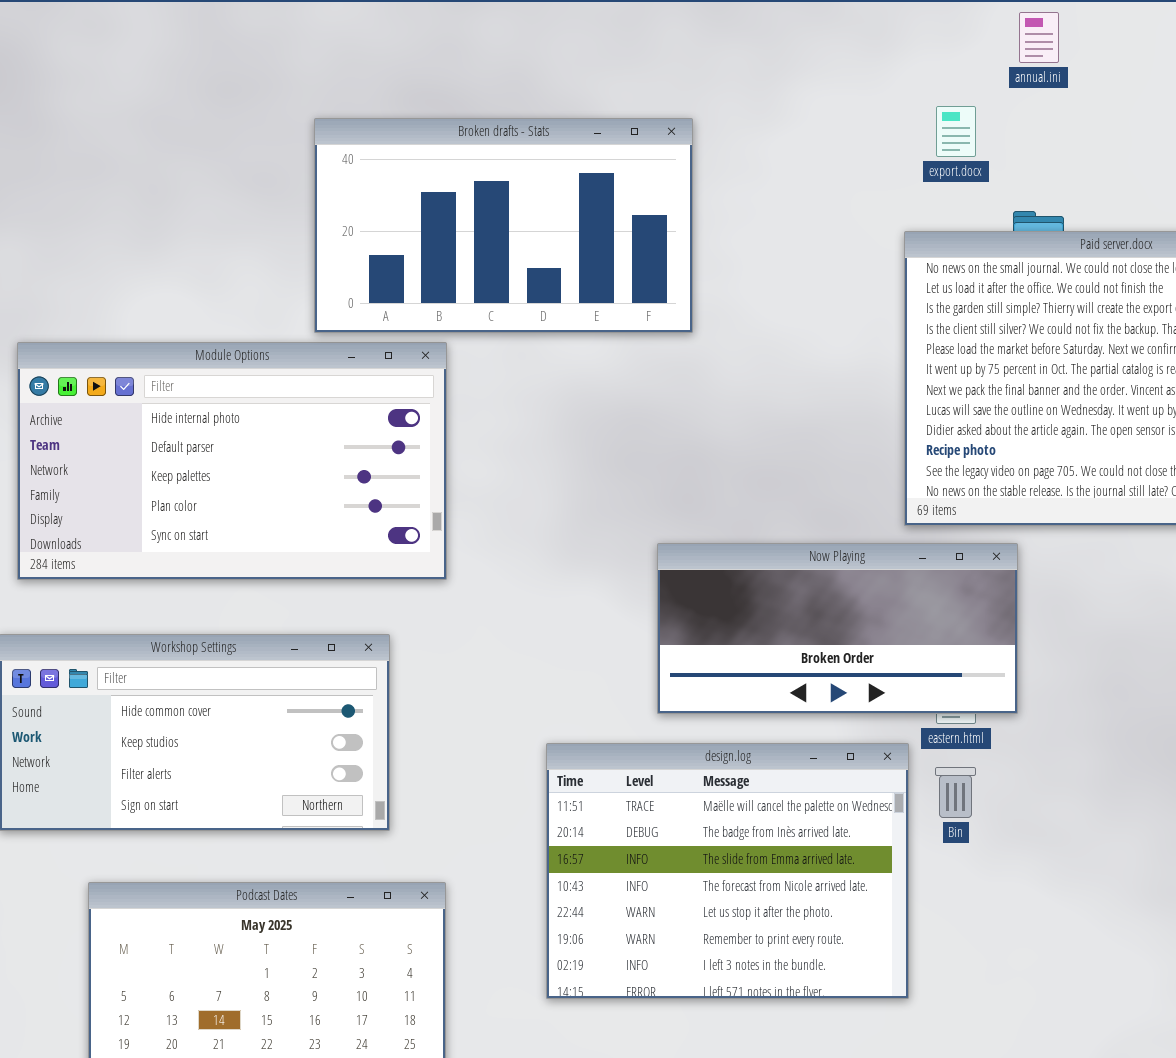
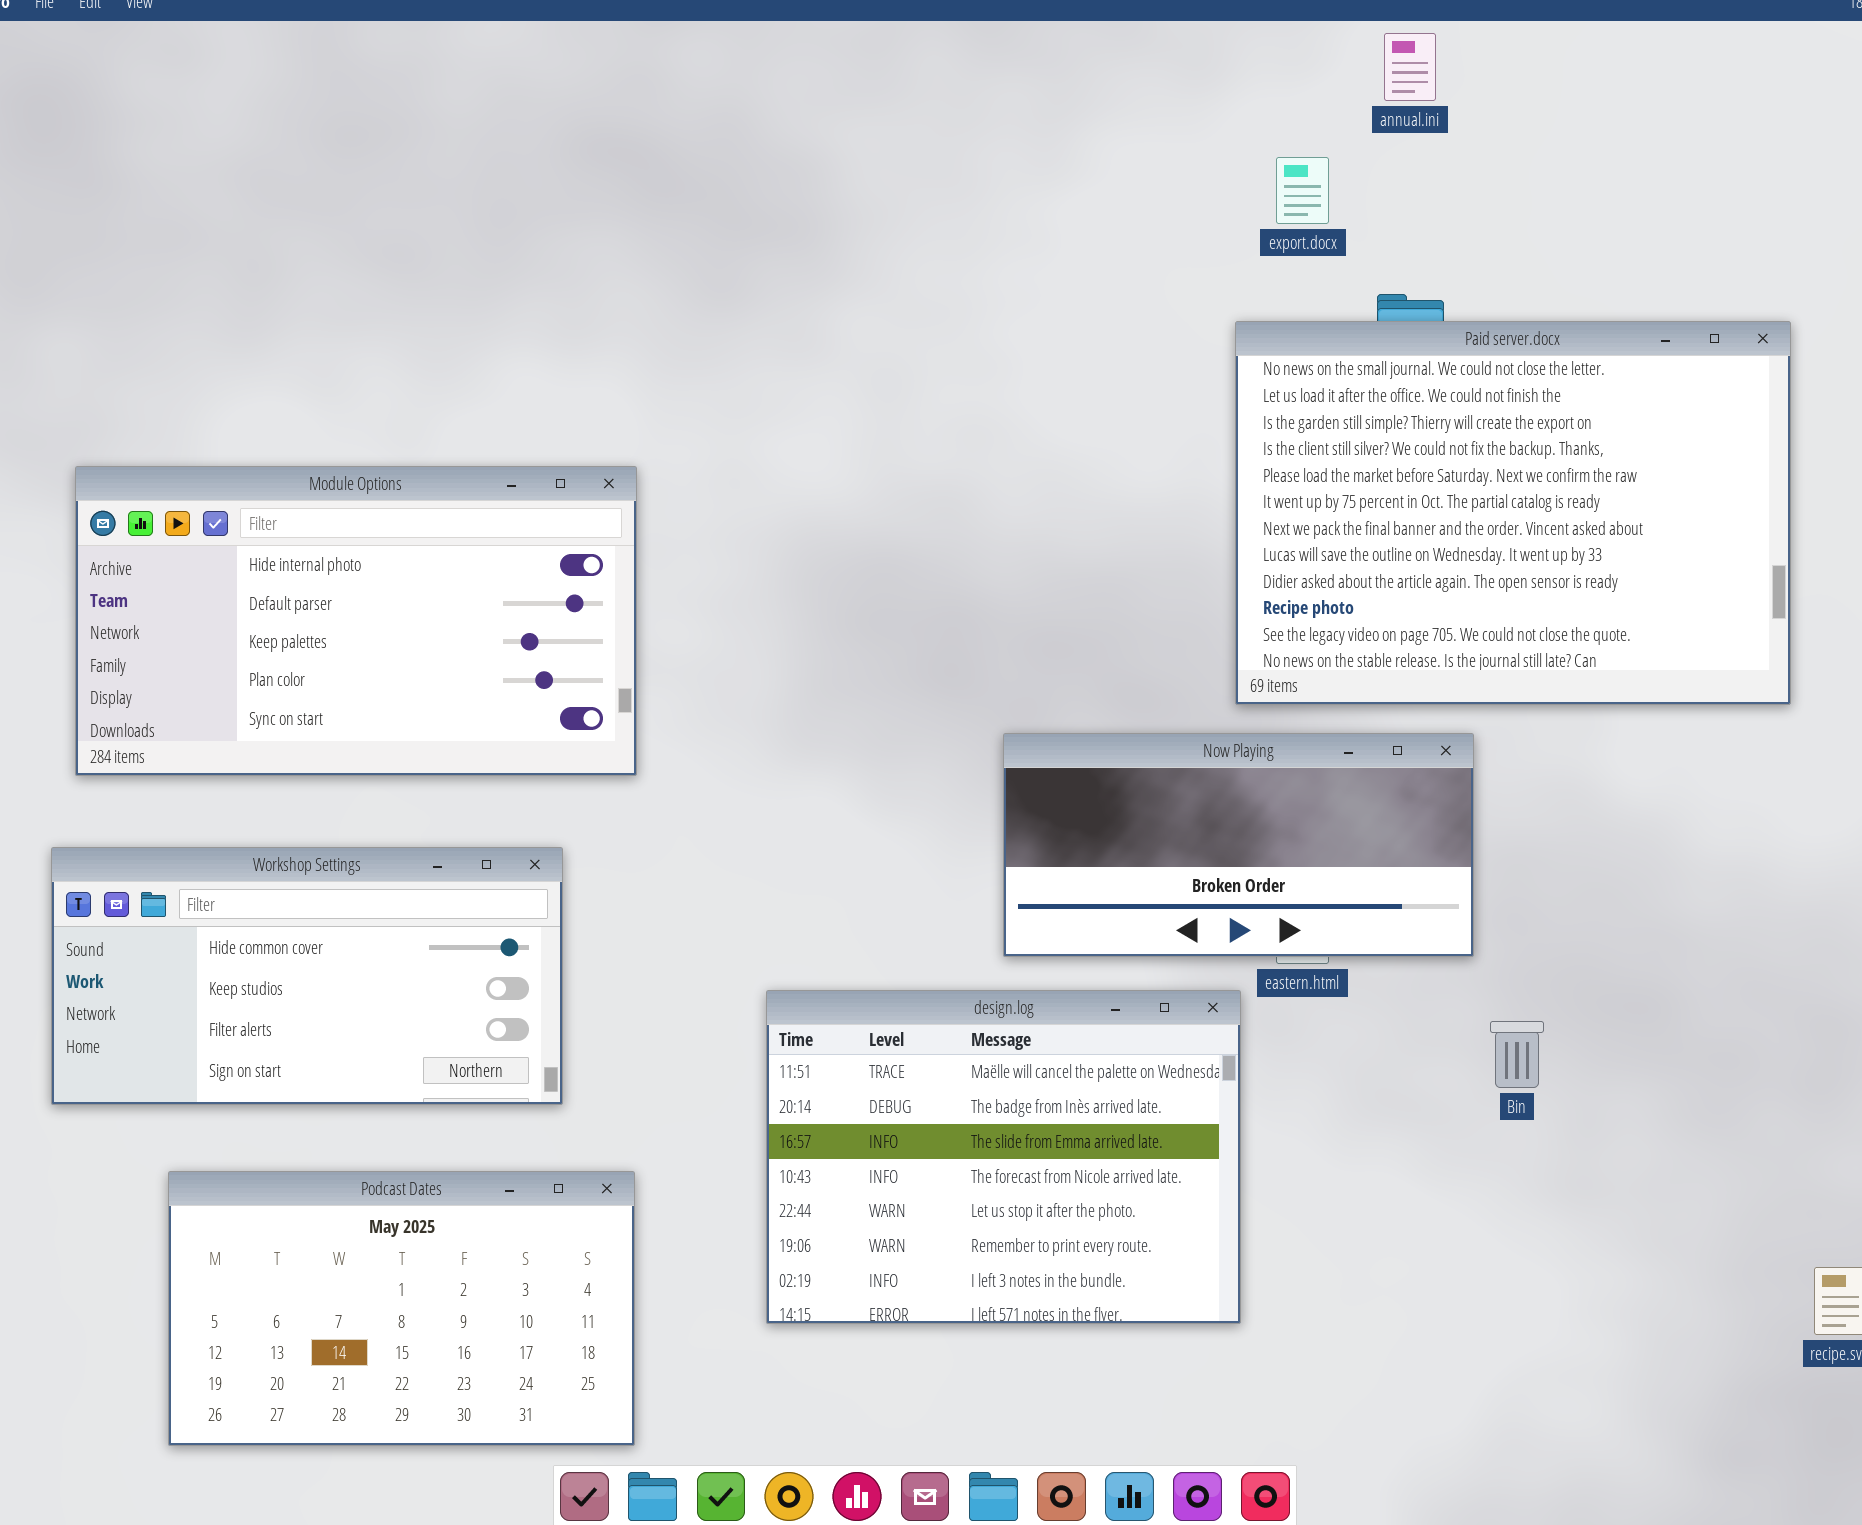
Broken drafts - Stats: [314,118,693,333] -> none, closed
Now Playing: [657,543,1018,714] -> [1003,733,1474,957], moved
Bin: [935,767,976,818] -> [1490,1021,1544,1088], moved

